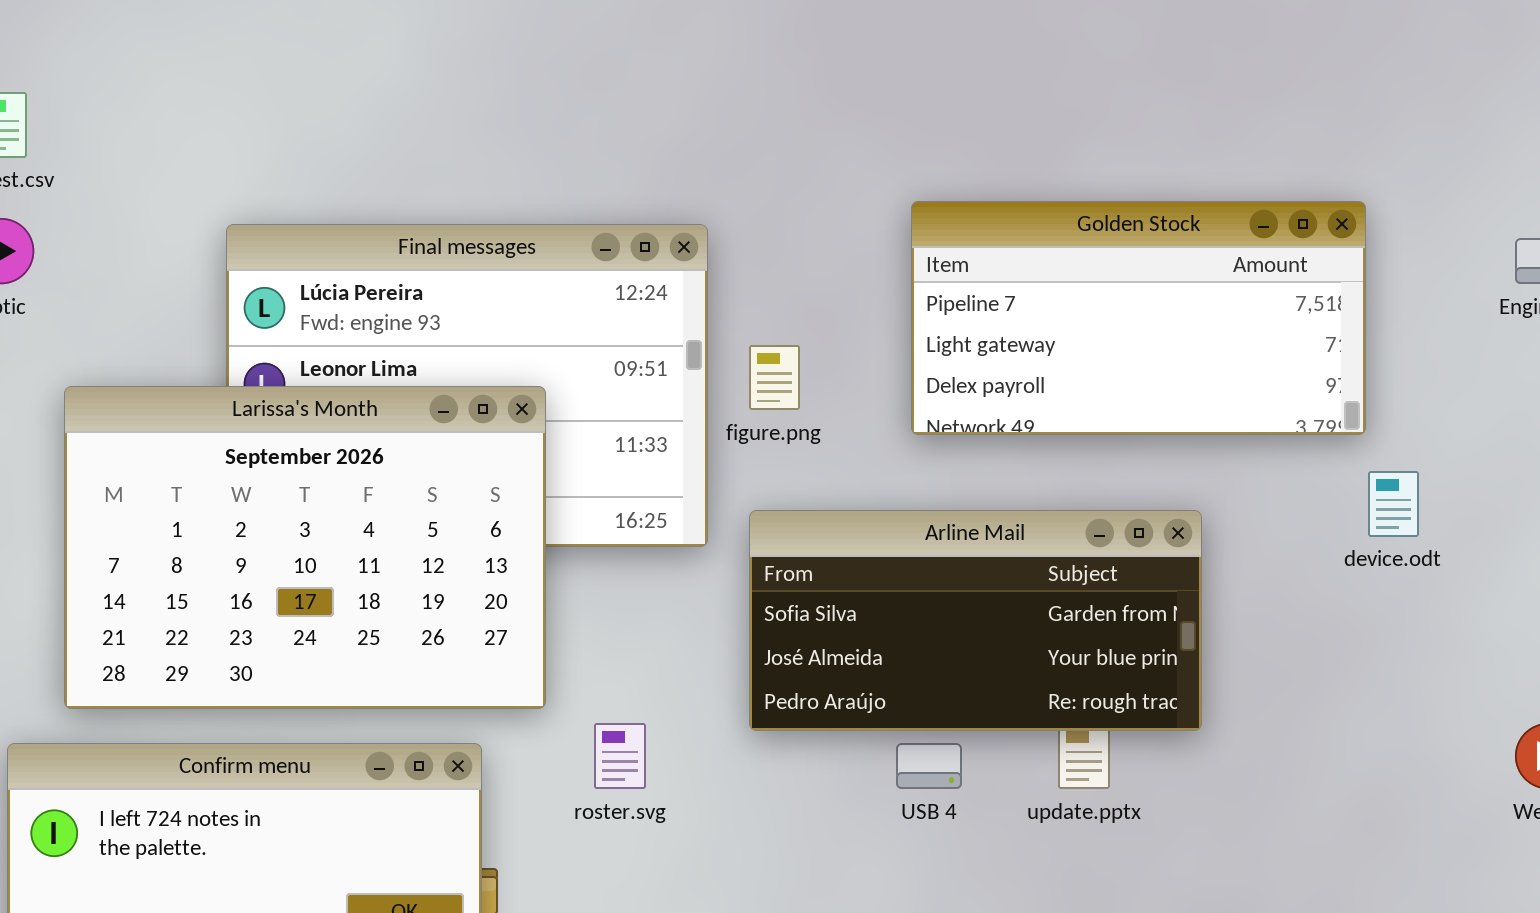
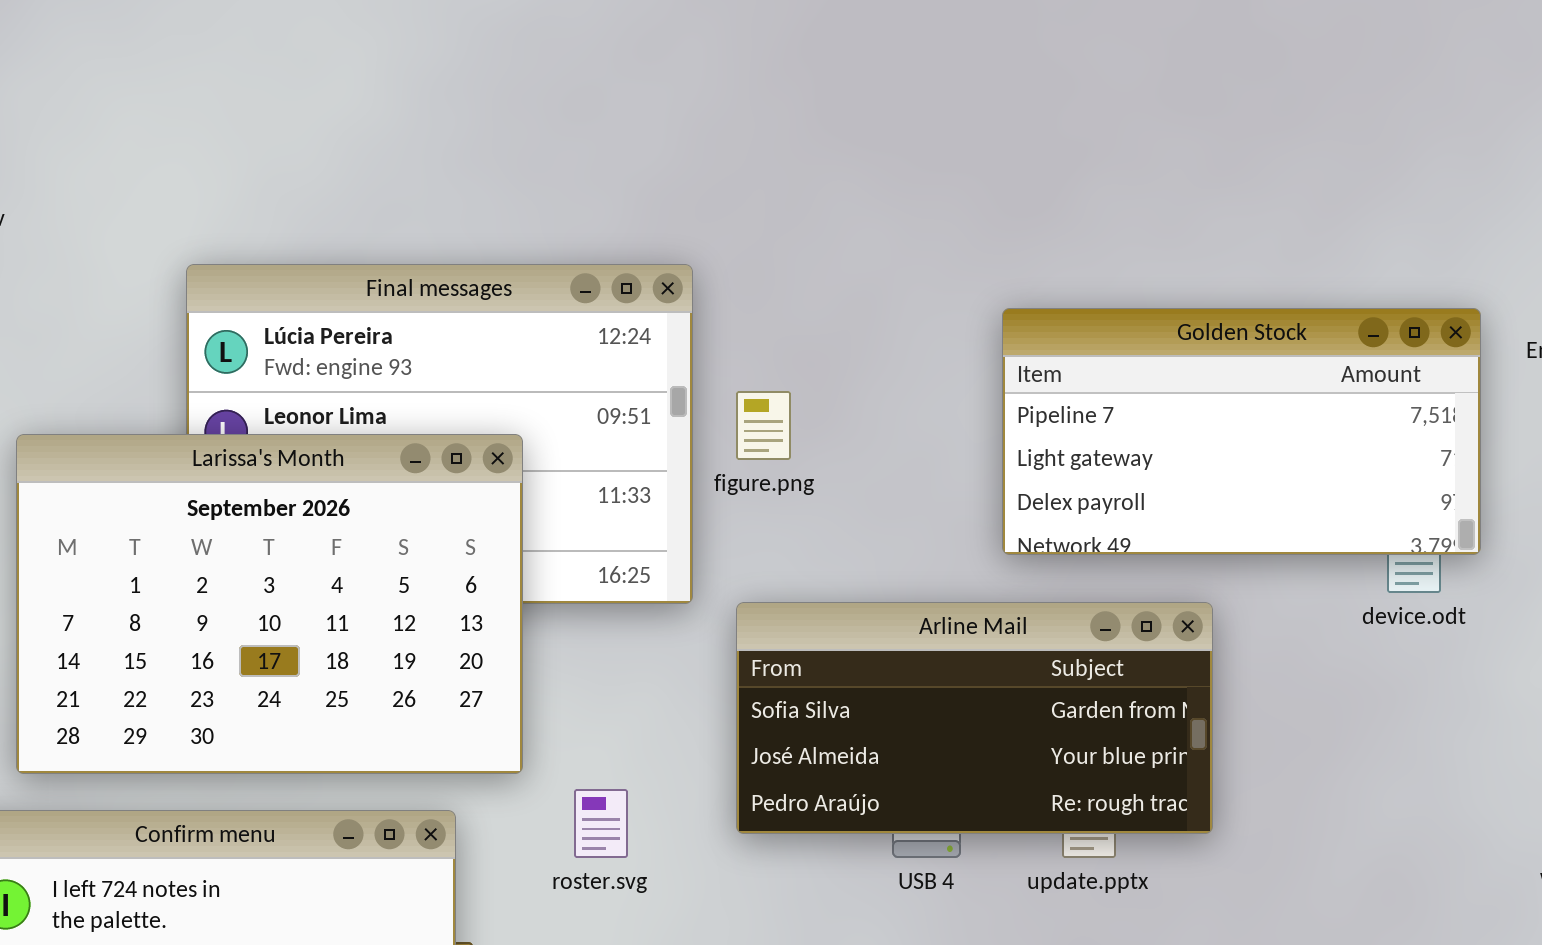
Golden Stock: [911,201,1366,435] -> [1002,308,1481,555], moved
Arline Mail: [749,510,1202,731] -> [736,602,1213,834], moved

